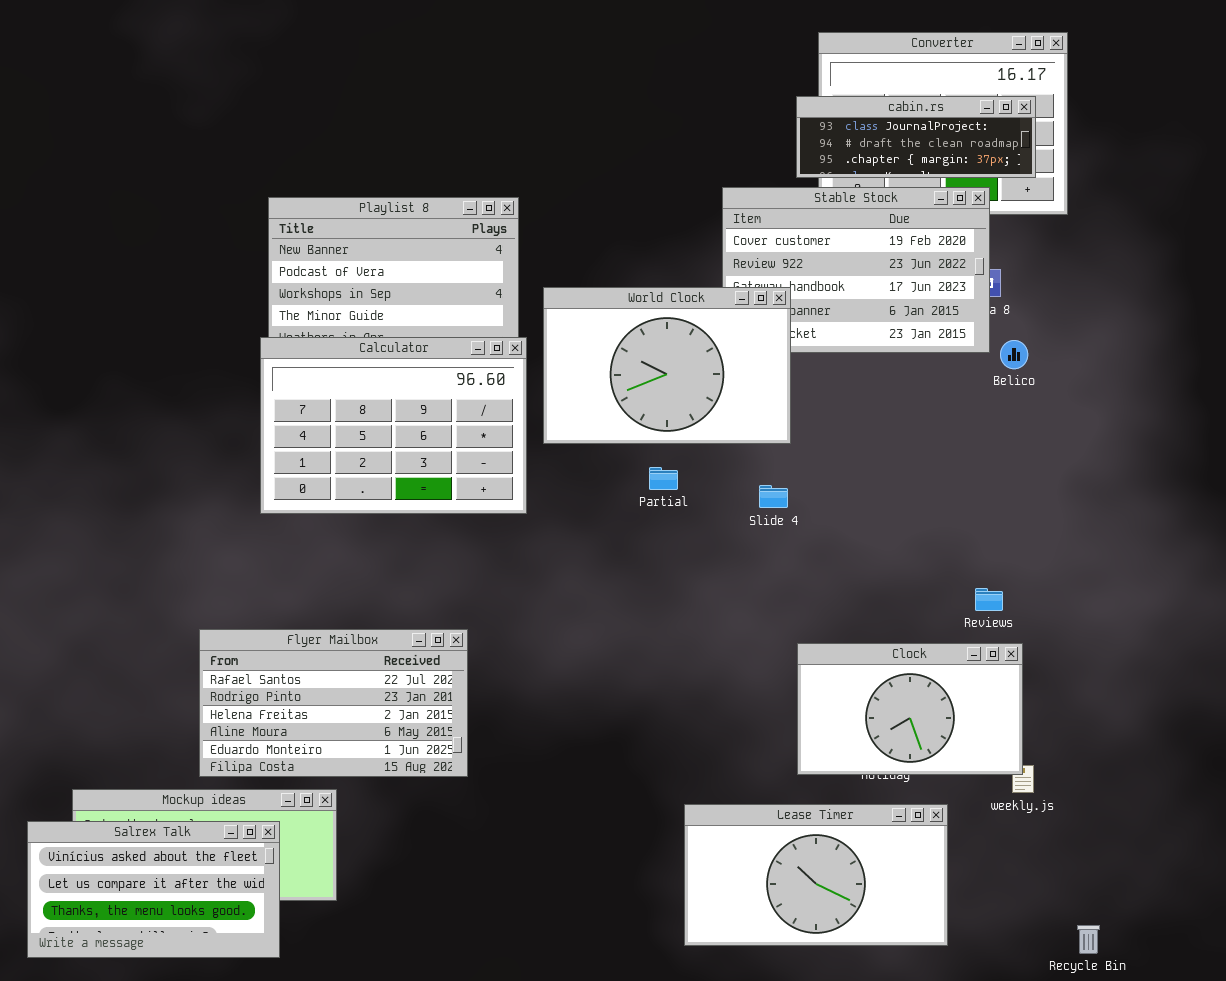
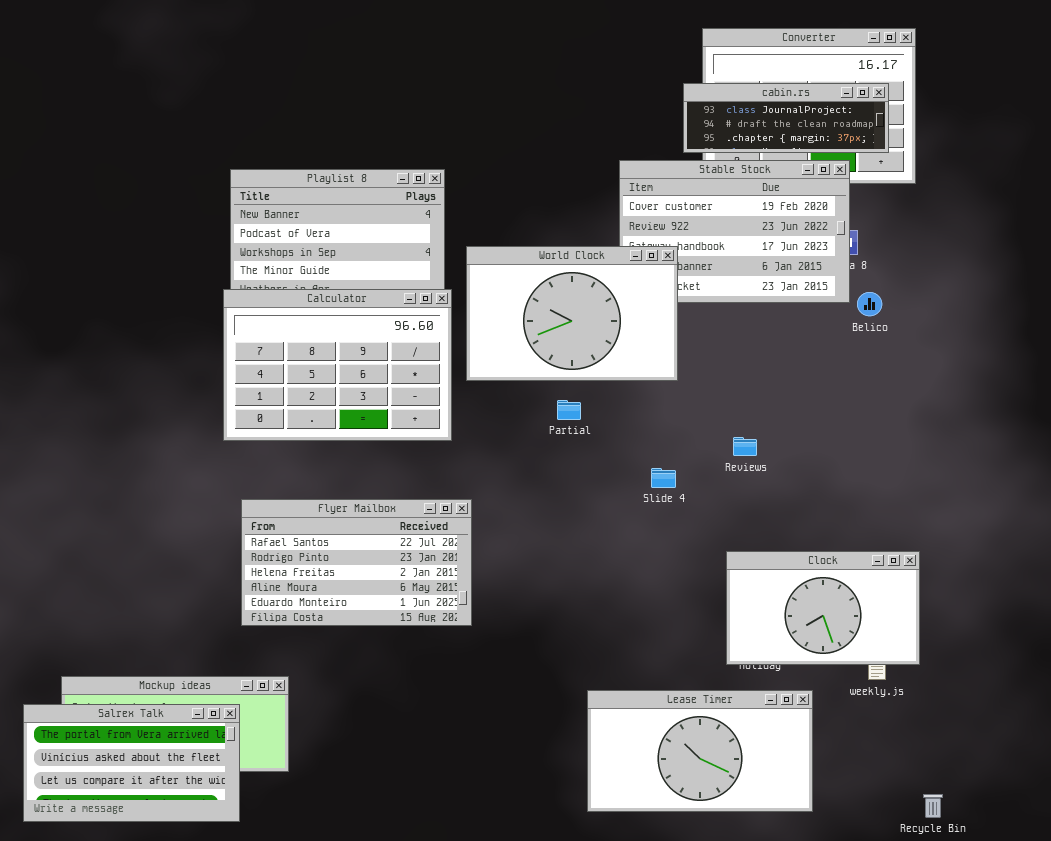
Slide 4: [759,485,788,508] -> [651,468,676,488], moved
Reviews: [975,588,1003,611] -> [733,437,757,456], moved
Flyer Mailbox: [199,629,468,777] -> [241,499,472,626], moved
Clock: [797,643,1023,775] -> [726,551,920,665], moved
Salrex Talk: [27,821,280,958] -> [23,704,240,822], scrolled up 1 row

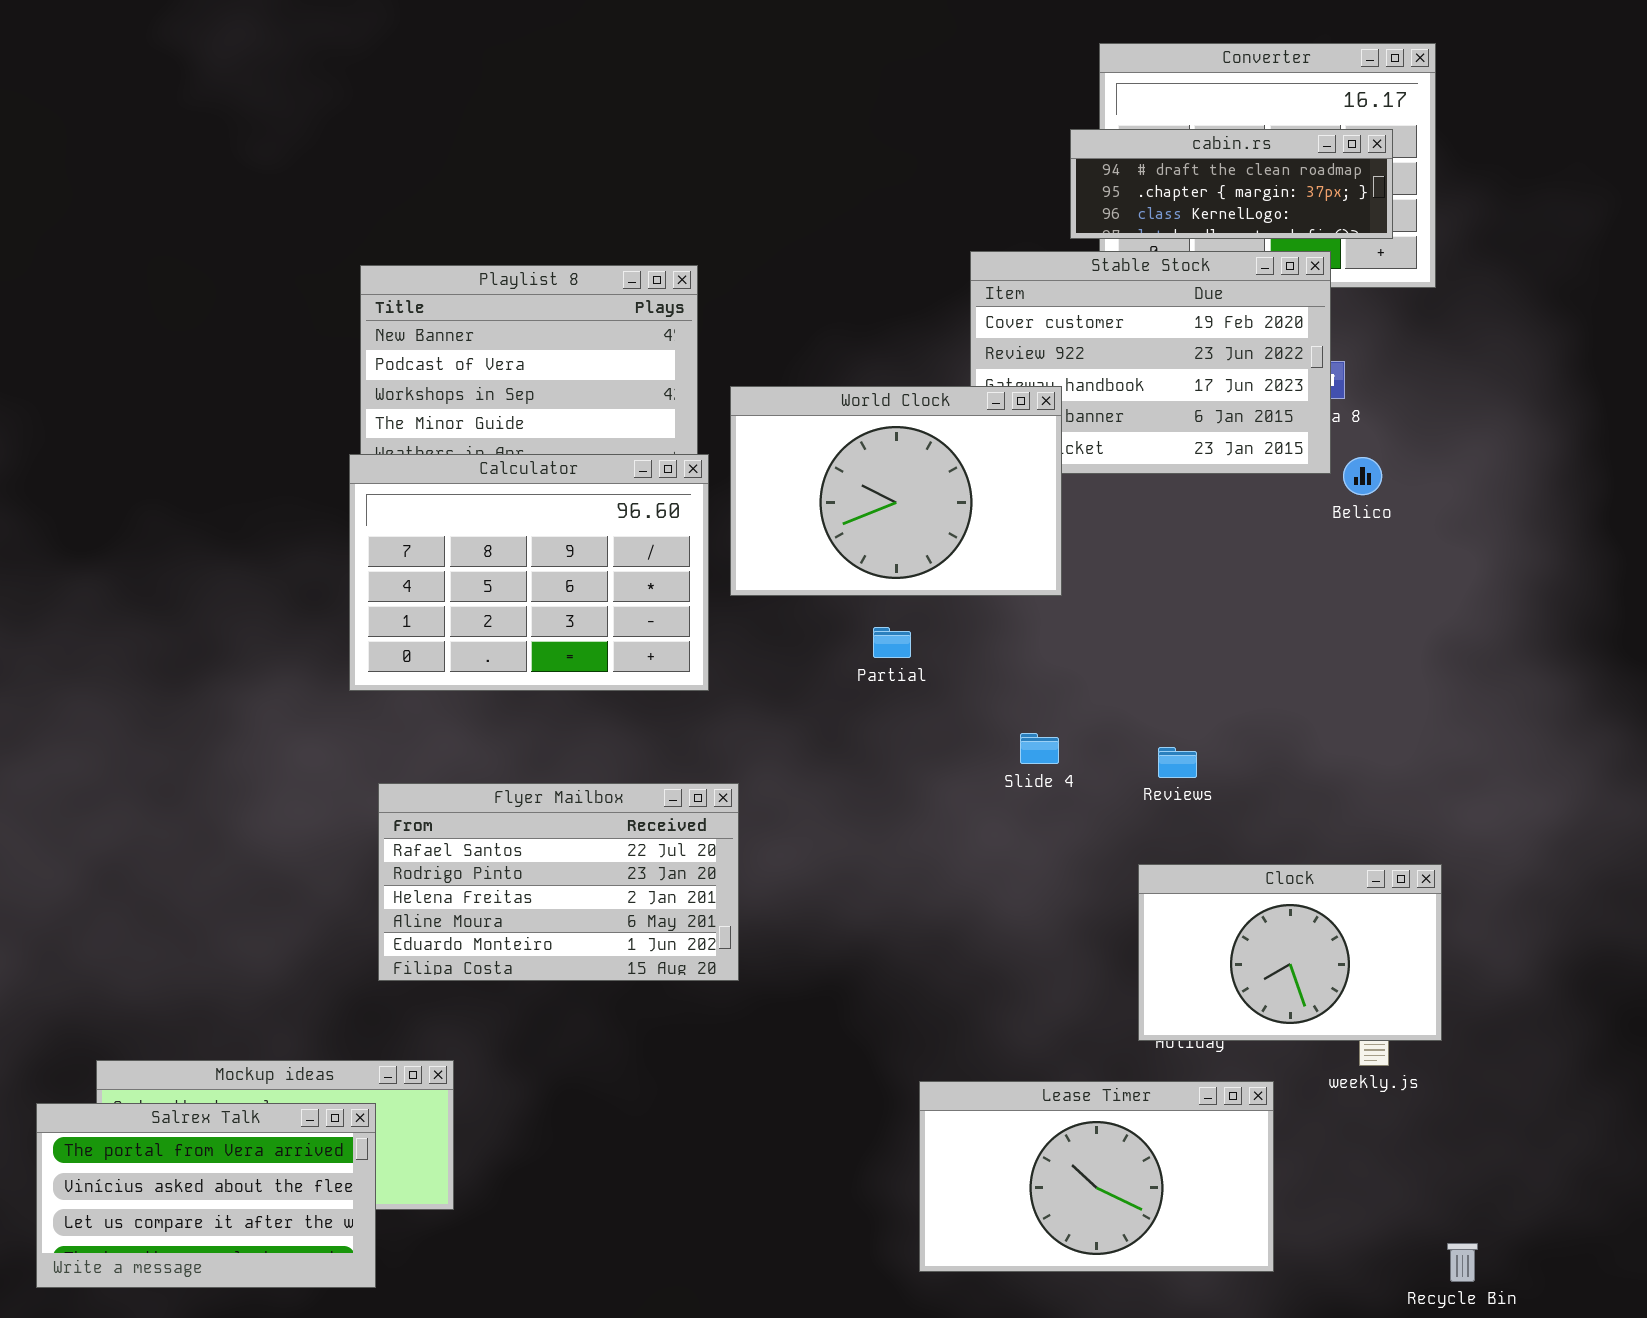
cabin.rs: [683,83,889,153] -> [1070,129,1393,239], scrolled down 1 row
Reviews: [733,437,757,456] -> [1158,747,1197,778], moved

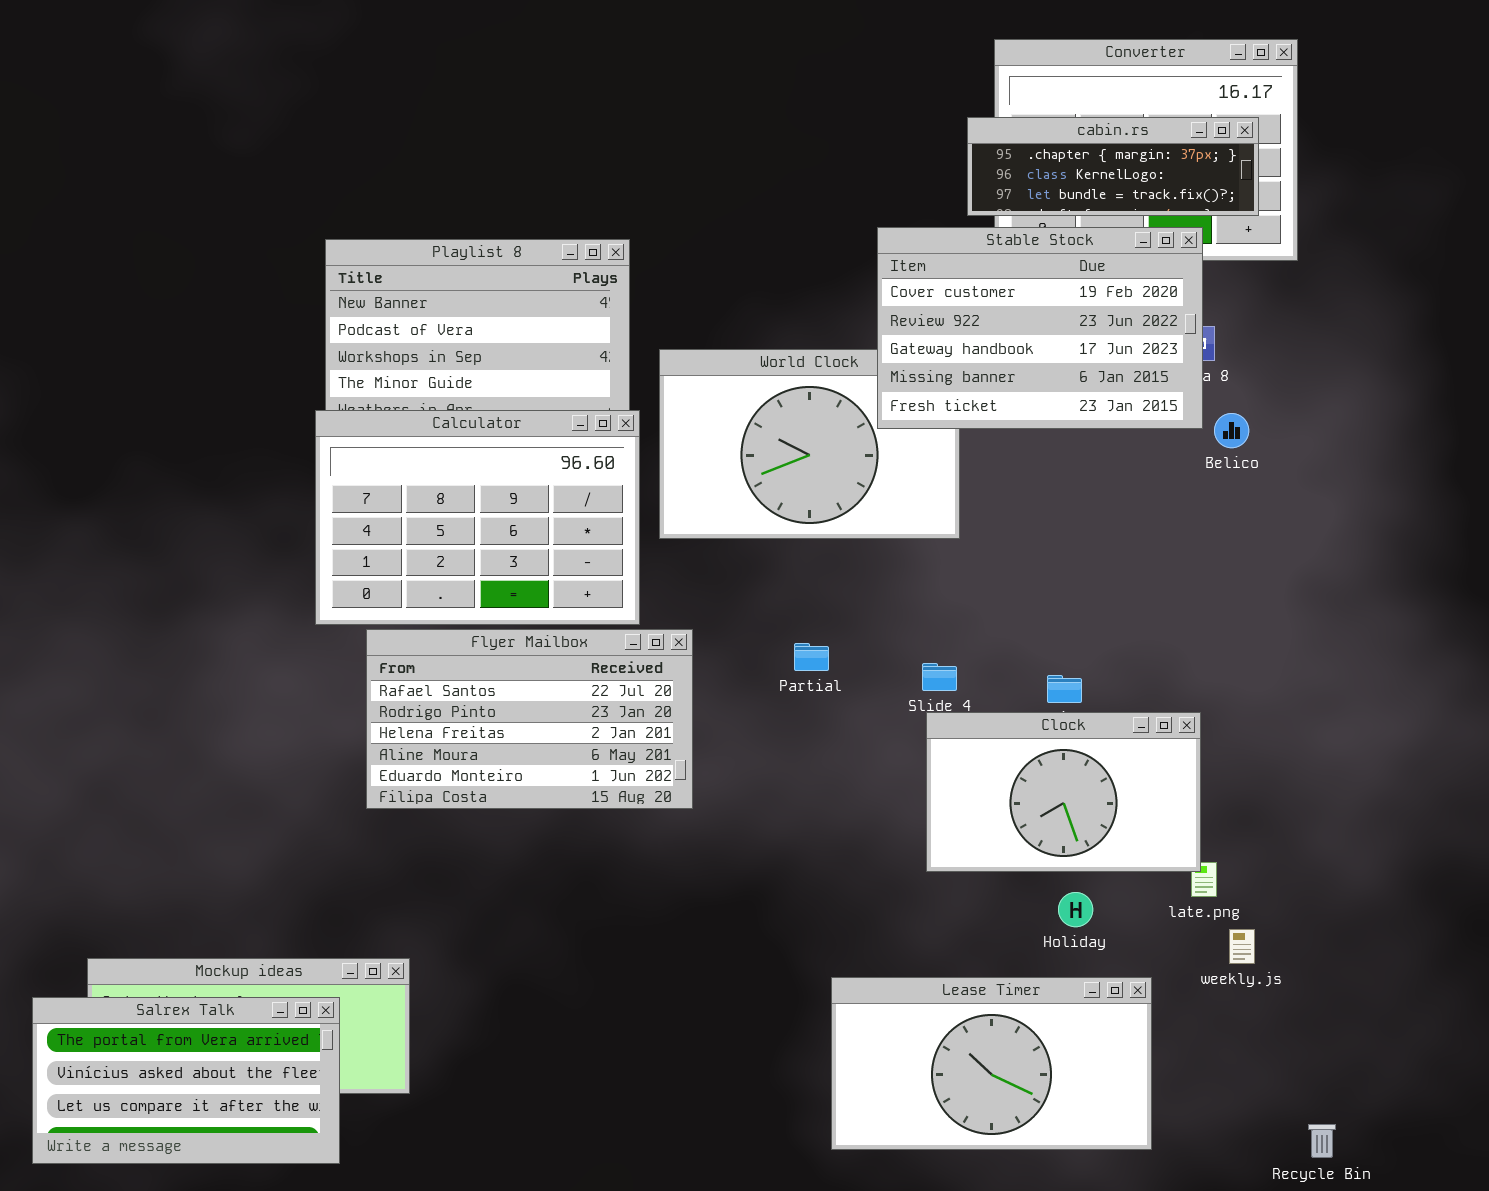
cabin.rs: [1070,129,1393,239] -> [967,117,1259,216], scrolled down 1 row
Stable Stock: [970,251,1331,474] -> [877,227,1203,429], raised
Partial: [873,627,911,658] -> [794,643,829,671], moved
Flyer Mailbox: [378,783,739,981] -> [366,629,693,809], moved
Clock: [1138,864,1442,1041] -> [926,712,1201,872], moved

